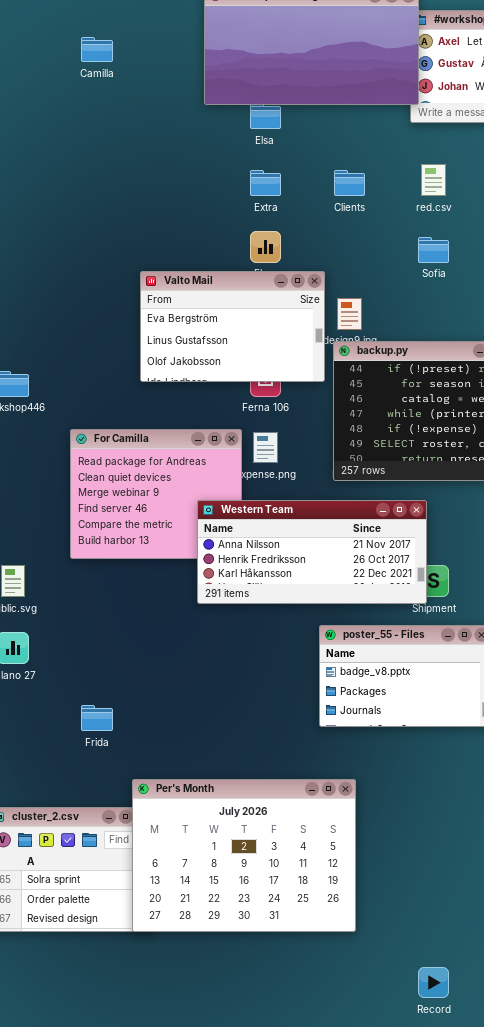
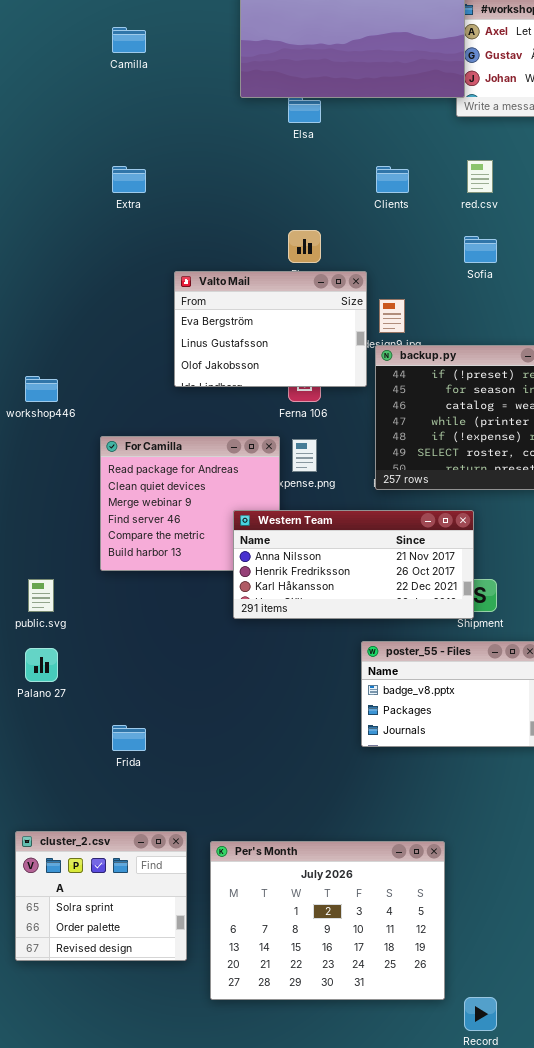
Extra: [250,170,281,196] -> [112,166,146,193], moved
Per's Month: [132,779,356,932] -> [210,841,445,1000], moved

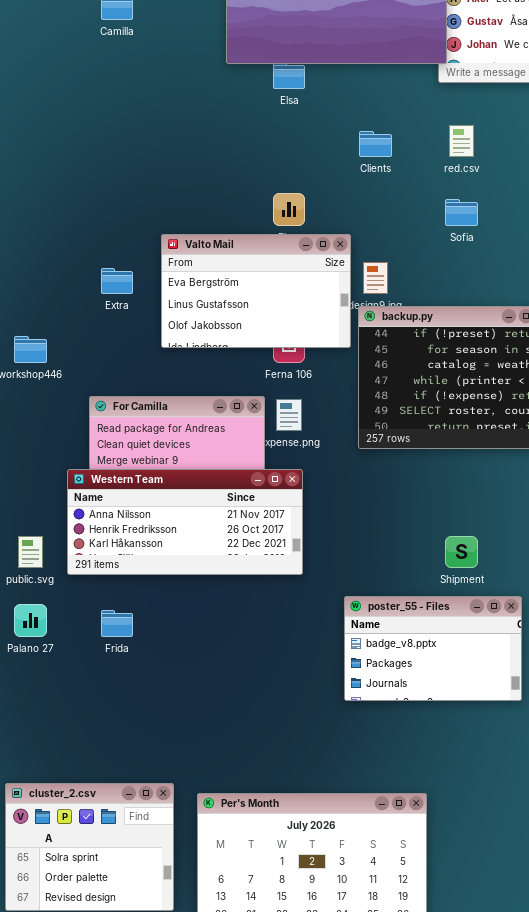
Extra: [112,166,146,193] -> [101,268,133,294], moved
Western Team: [233,510,474,619] -> [67,469,303,575], moved
Frida: [112,725,146,751] -> [101,610,133,637], moved

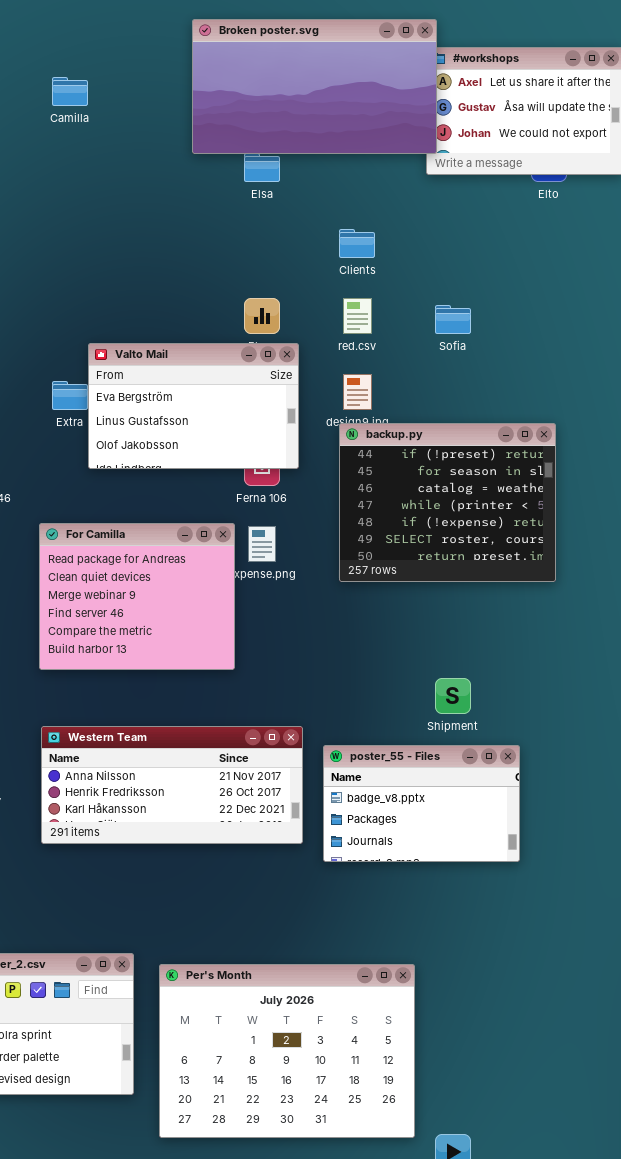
red.csv: [449,125,474,157] -> [343,298,372,334], moved
Valto Mail: [161,234,351,348] -> [88,343,299,469], moved
Western Team: [67,469,303,575] -> [41,726,303,844], moved

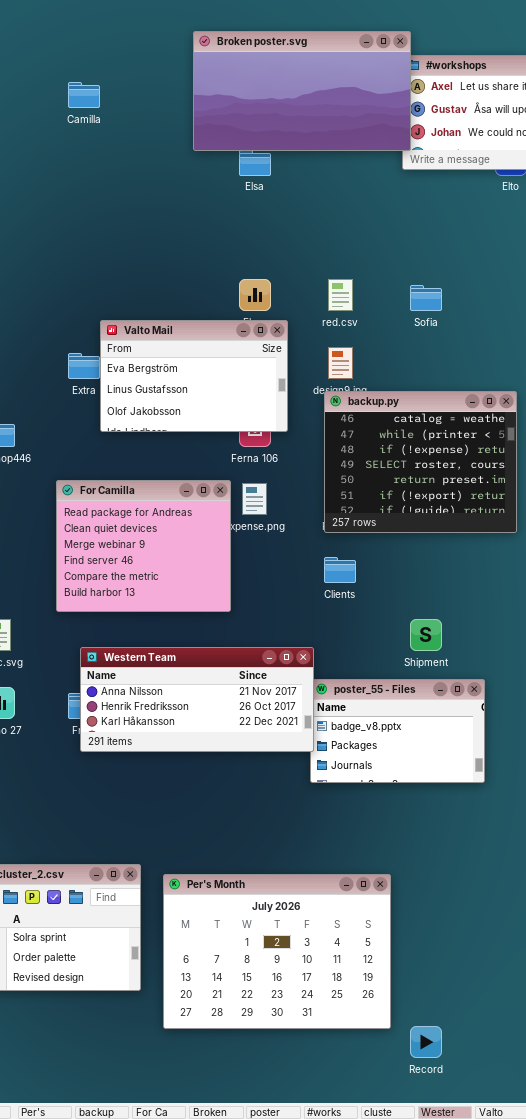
Clients: [339,229,375,258] -> [324,557,356,583], moved
backup.py: [339,423,556,582] -> [324,391,517,533], scrolled down 2 rows
Western Team: [41,726,303,844] -> [80,647,314,752], moved

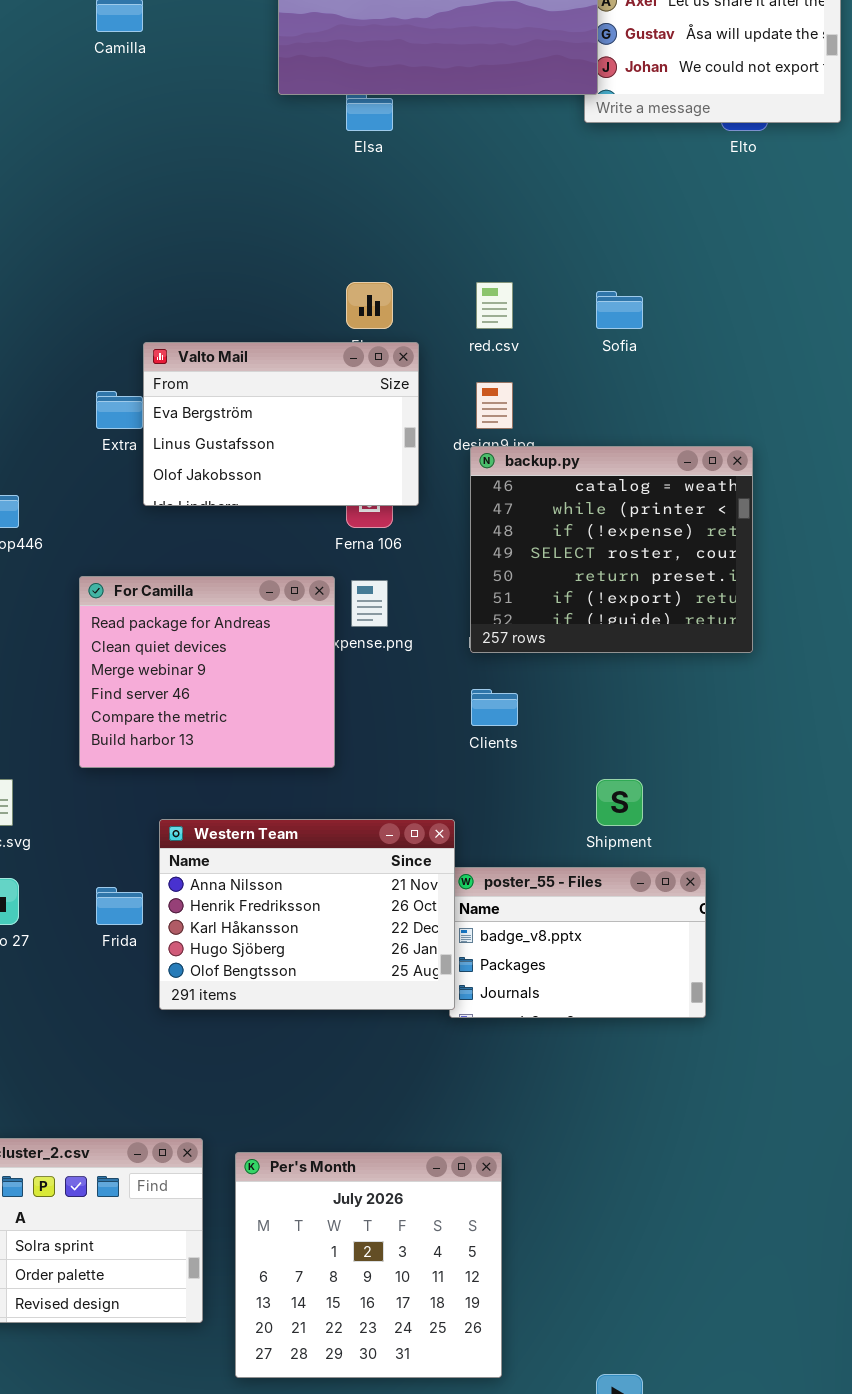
Western Team: [80,647,314,752] -> [159,819,455,1010], resized
Per's Month: [163,874,391,1029] -> [235,1152,502,1378], resized

